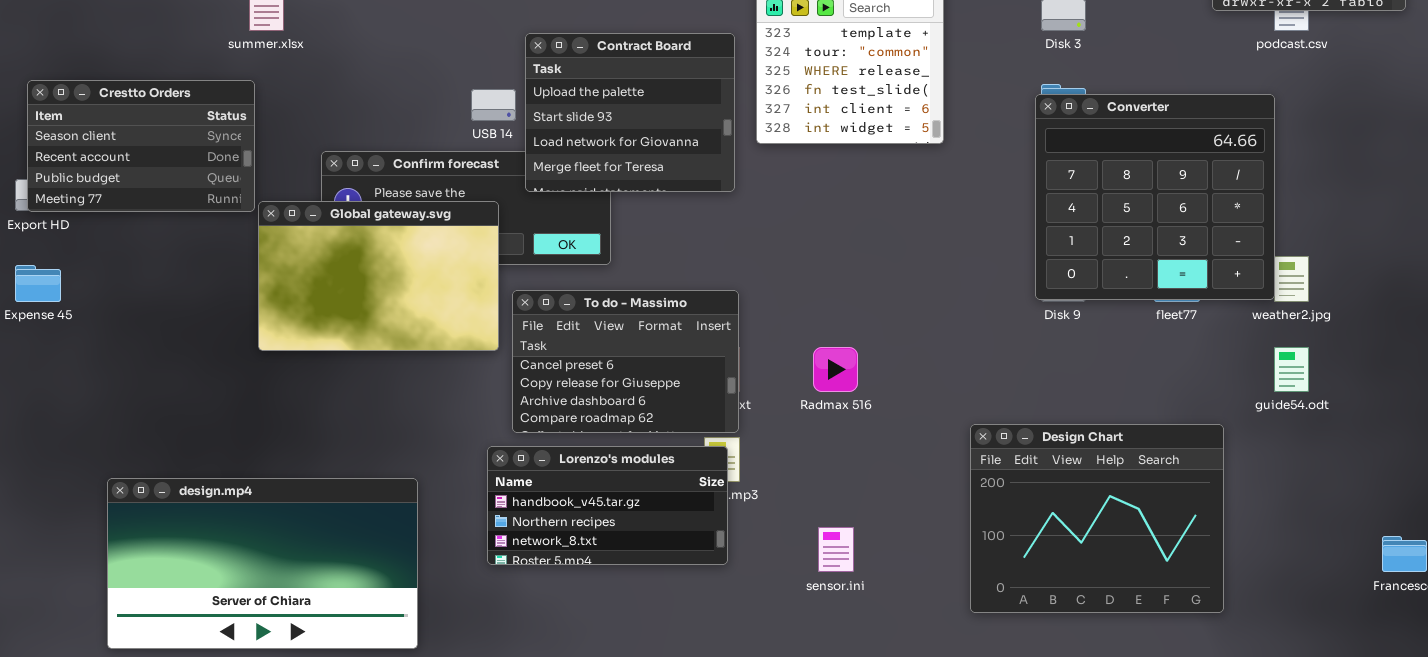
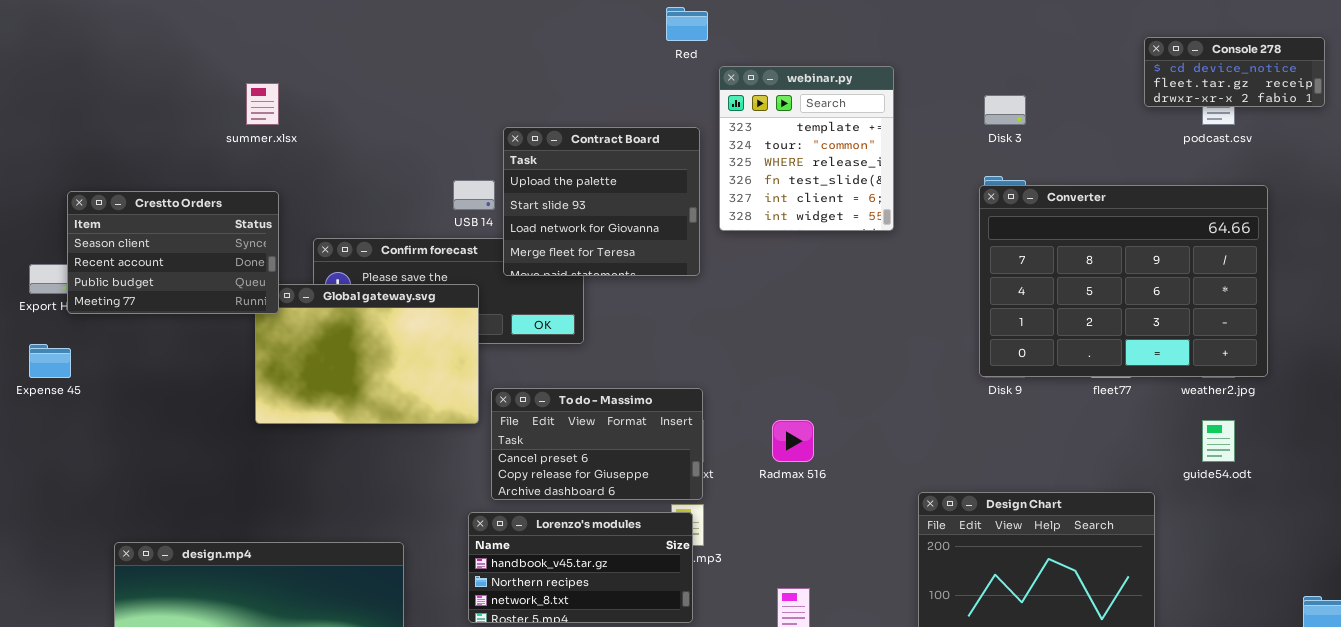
Crestto Orders: [27,80,255,212] -> [67,191,279,314], moved
Converter: [1035,94,1275,300] -> [979,185,1268,377], resized
To do - Massimo: [512,290,739,433] -> [491,388,703,500], resized

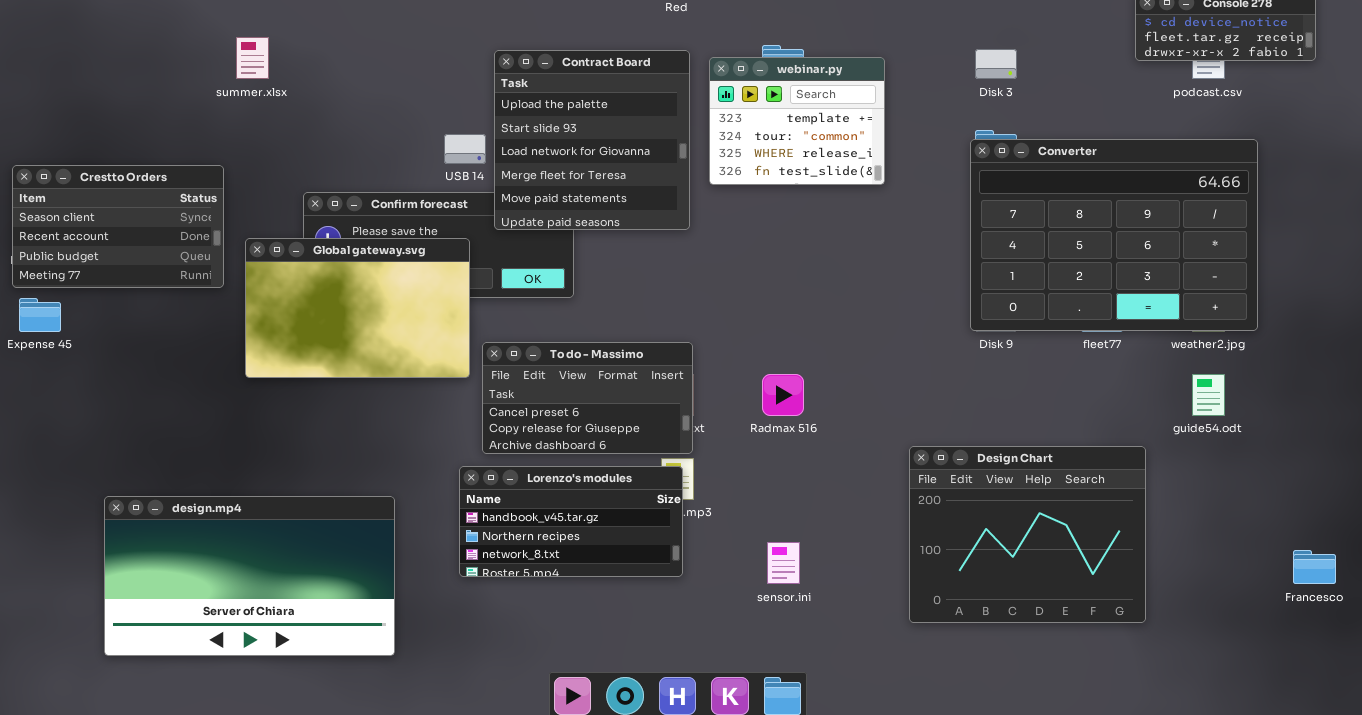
webinar.py: [719,66,894,231] -> [709,57,885,185], resized
Contract Board: [503,127,700,276] -> [494,50,690,230], resized
Crestto Orders: [67,191,279,314] -> [12,165,224,288], moved

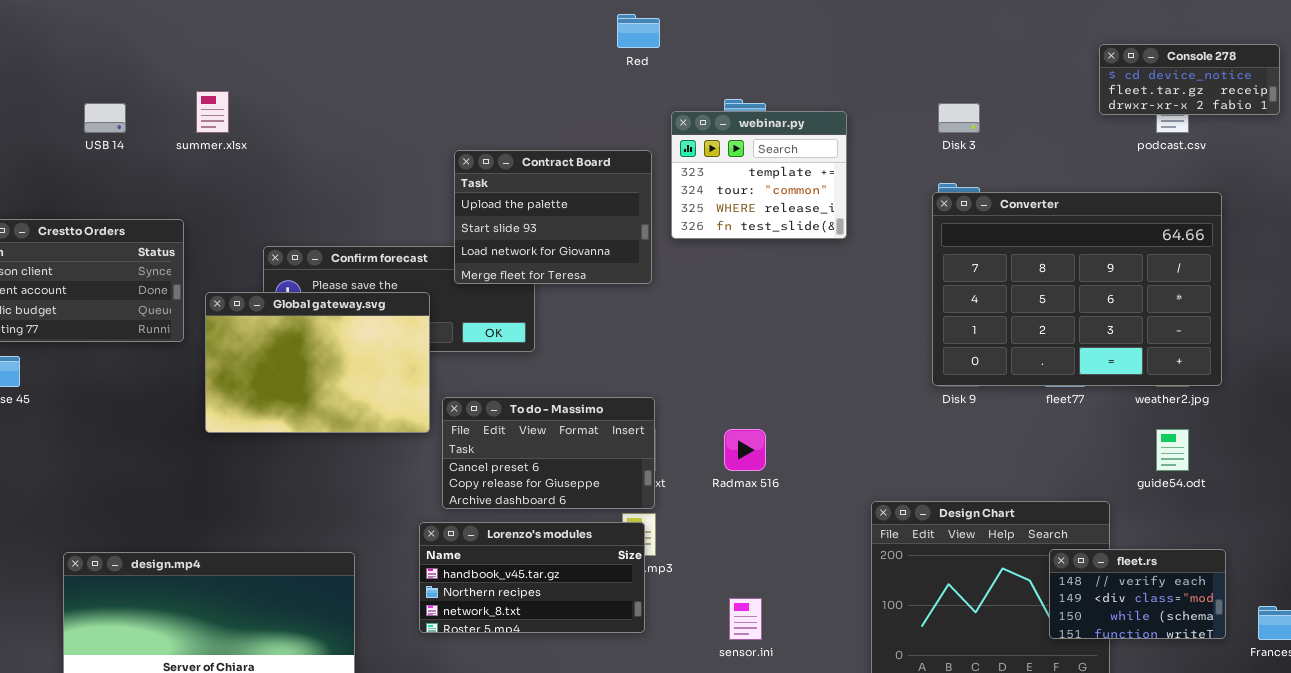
Contract Board: [494,50,690,230] -> [454,150,652,284], resized
USB 14: [444,134,486,164] -> [84,103,126,133], moved
fleet.rs: none -> [1049,549,1226,639], opened

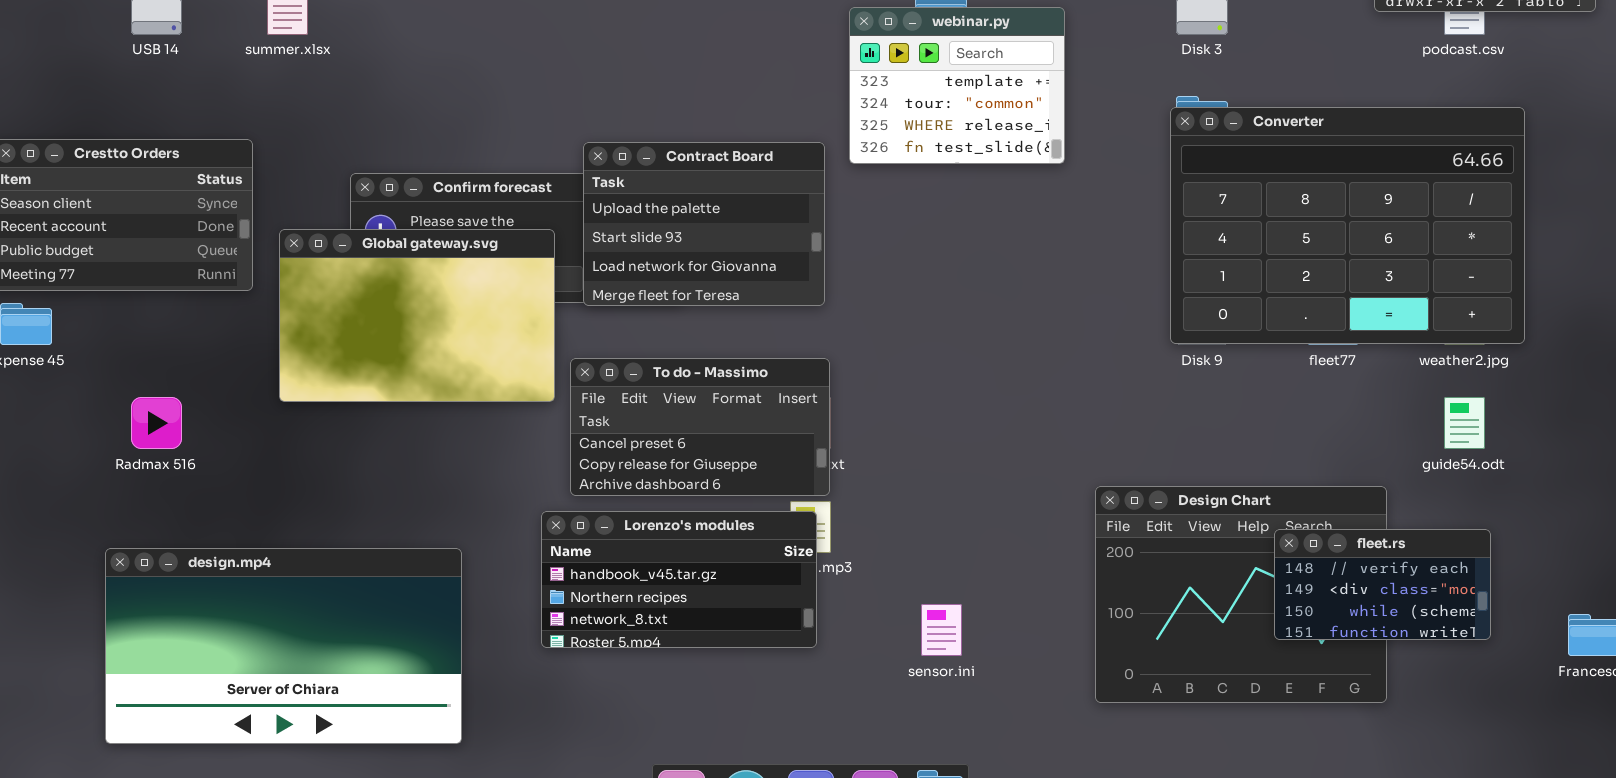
Contract Board: [454,150,652,284] -> [583,142,825,306], moved
Radmax 516: [724,429,766,471] -> [131,397,182,449], moved
fleet.rs: [1049,549,1226,639] -> [1274,529,1491,640], moved

